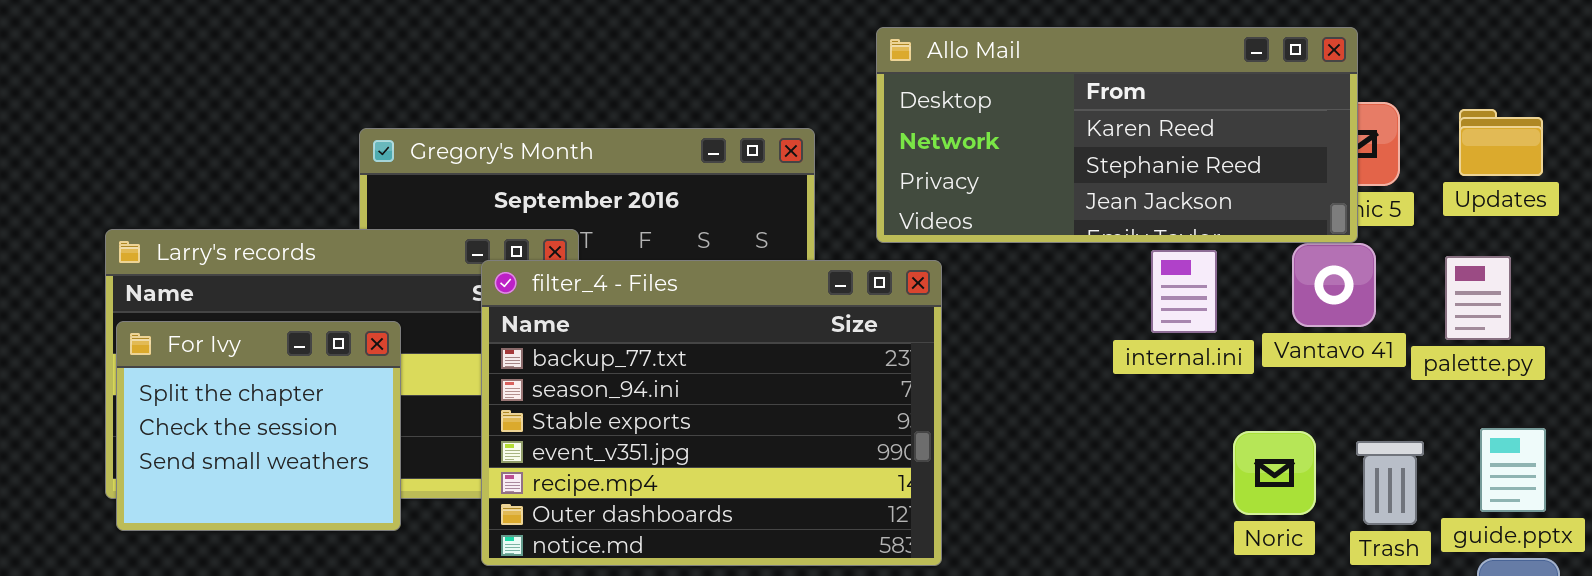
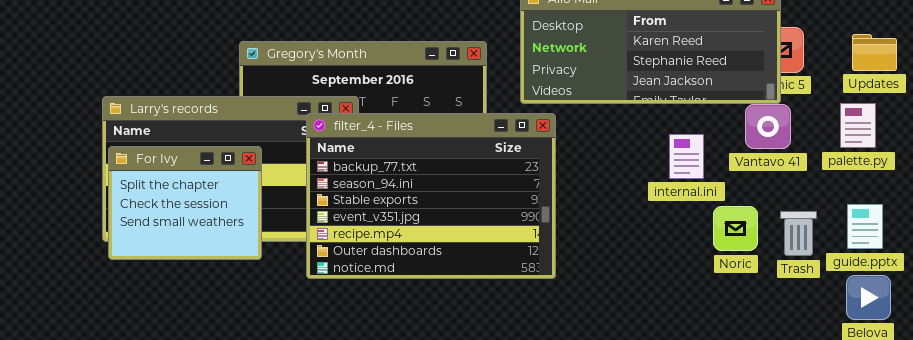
Updates: [1459,109,1543,176] -> [852,34,897,71], moved
internal.ini: [1151,250,1217,333] -> [669,134,704,179], moved
palette.py: [1445,256,1511,340] -> [840,103,876,148], moved

